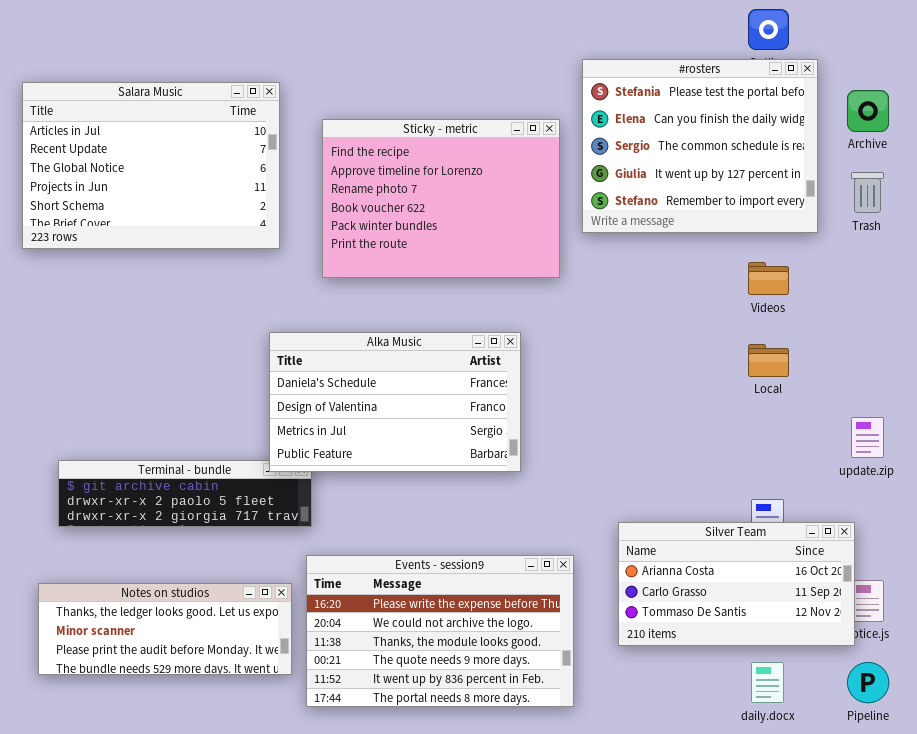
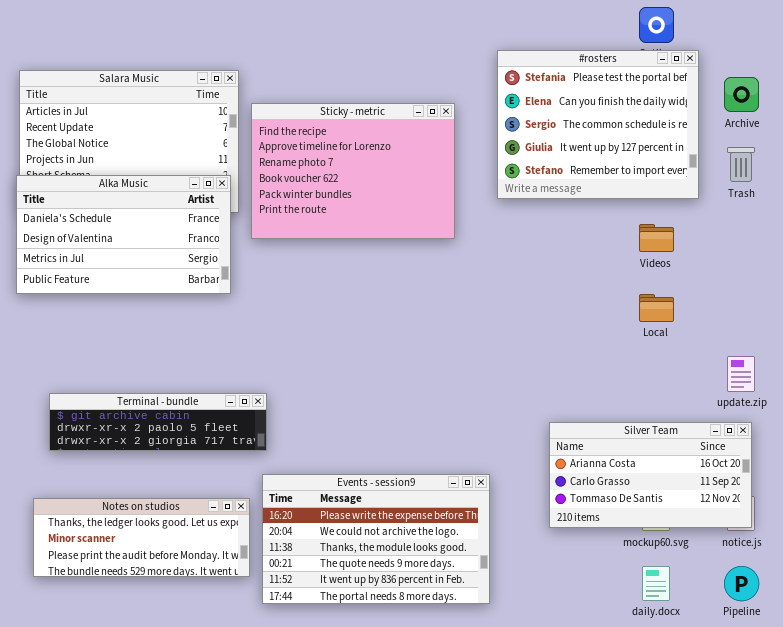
Sticky - metric: [322,119,560,278] -> [251,103,455,239], moved
Alka Music: [269,332,521,472] -> [16,175,231,294], moved
Silver Team: [618,522,855,646] -> [549,422,752,528], moved

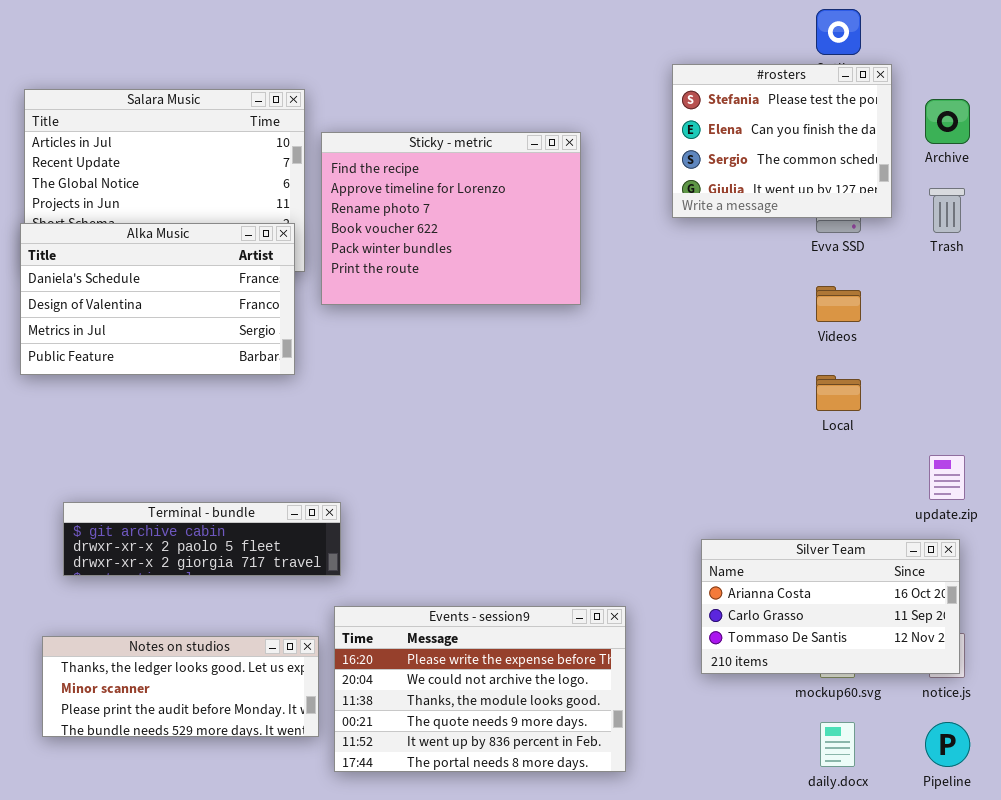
#rosters: [497,50,699,199] -> [672,64,892,218], resized

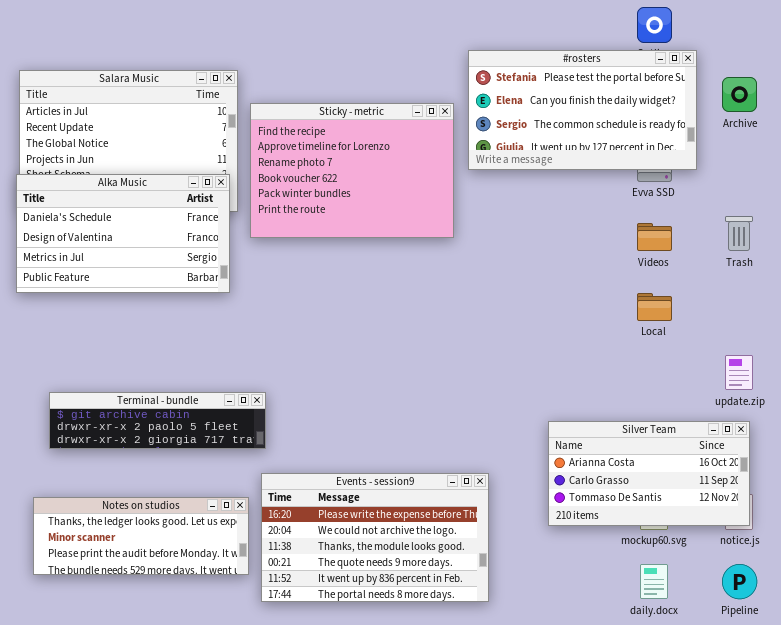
#rosters: [672,64,892,218] -> [468,50,697,170], resized
Trash: [929,188,965,233] -> [725,216,753,251], moved

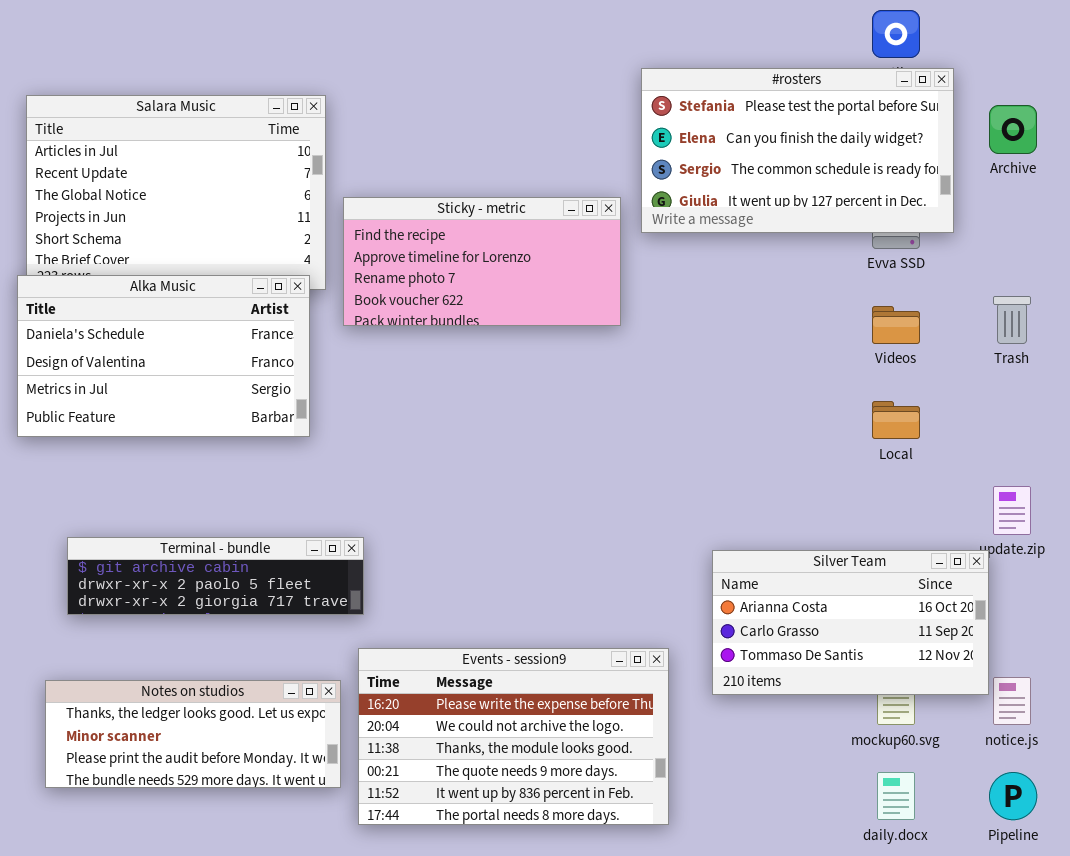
Sticky - metric: [250,103,454,238] -> [343,197,621,326], resized
Alka Music: [16,174,230,293] -> [17,275,310,437], moved
Silver Team: [548,421,750,526] -> [712,550,989,695], moved

